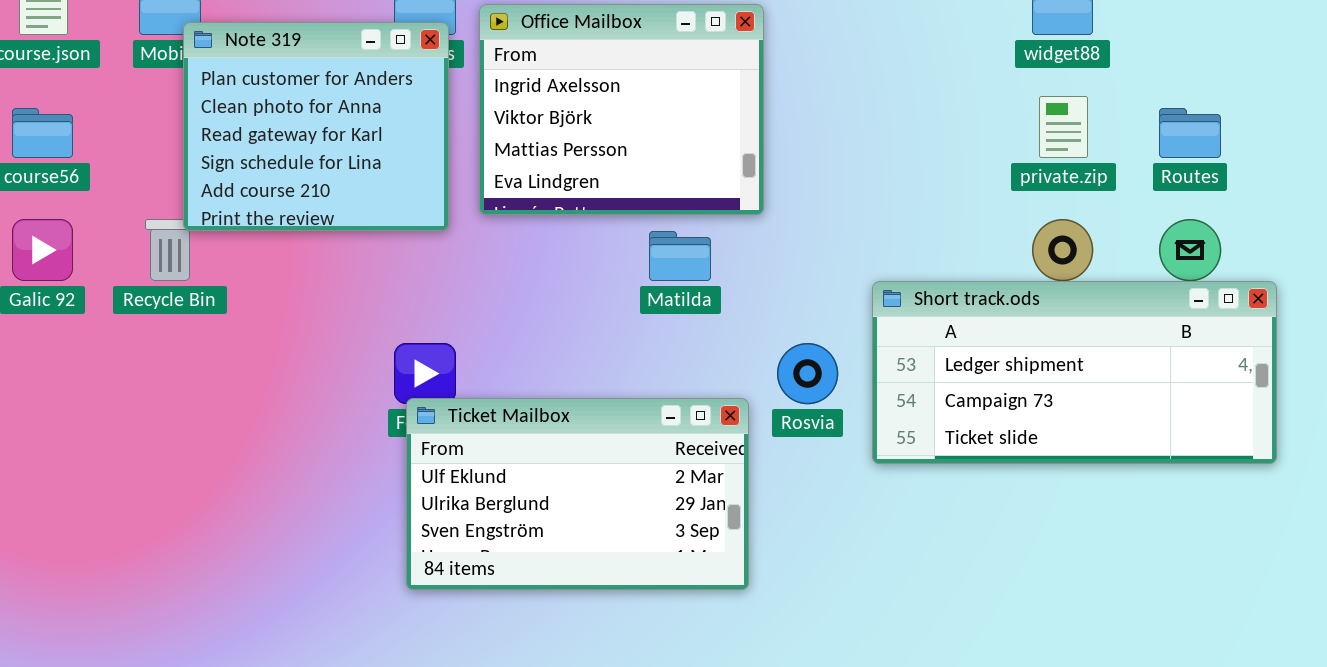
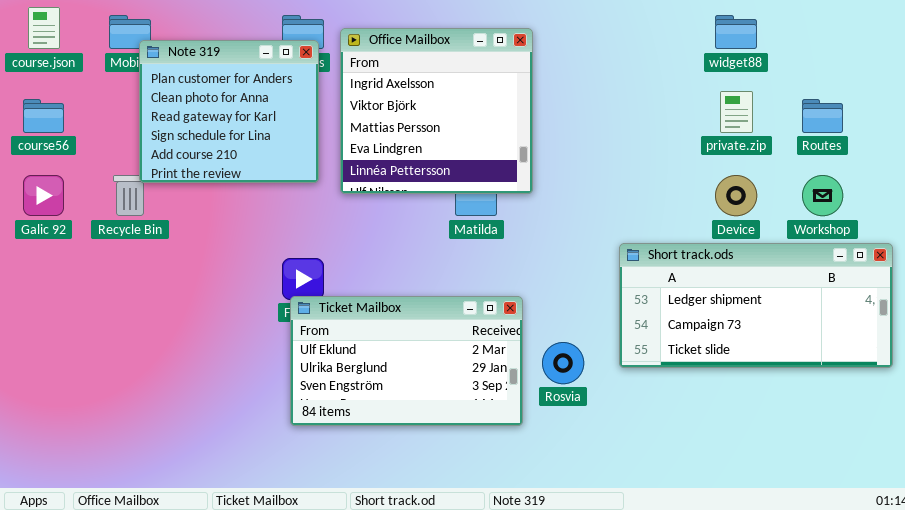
Office Mailbox: [479,4,764,215] -> [340,28,533,194], resized
Short track.ods: [872,281,1277,464] -> [619,243,893,368], moved
Rosvia: [777,343,838,404] -> [542,342,584,384], moved

